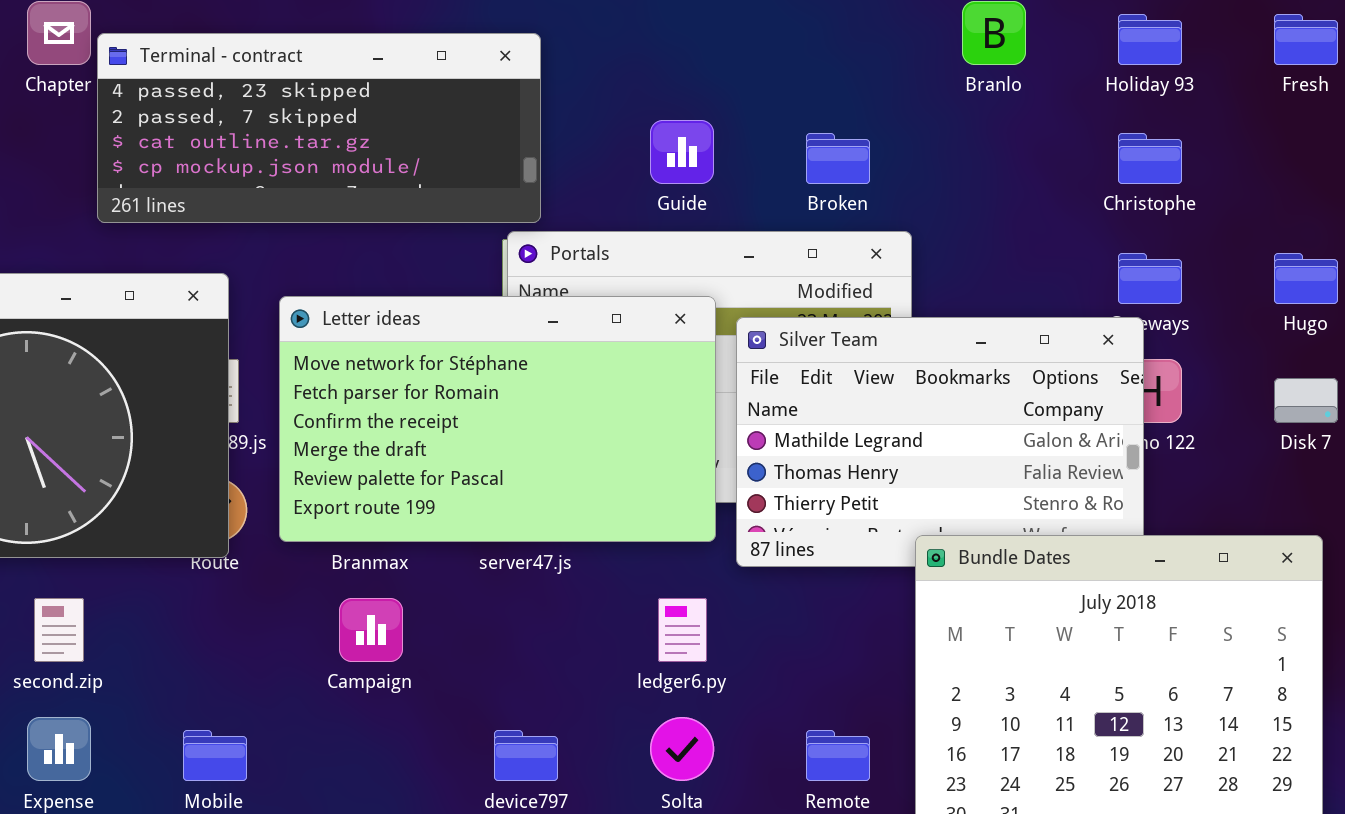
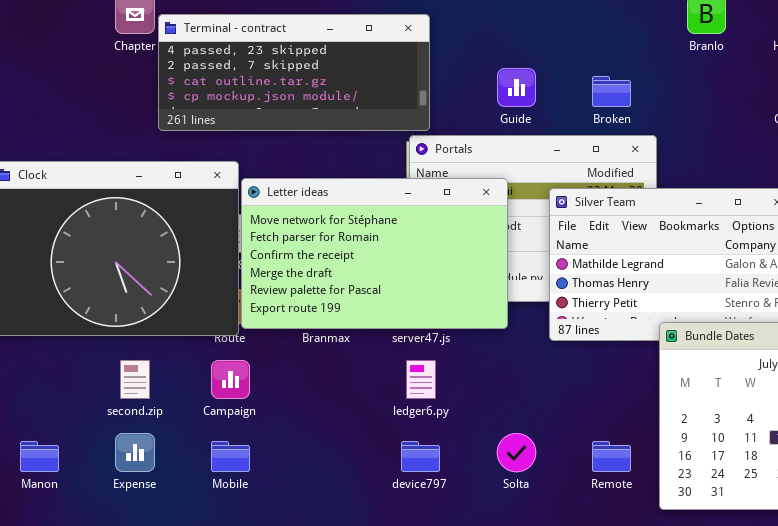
Letter ideas: [279,296,716,542] -> [241,178,508,329], moved
Campaign: [339,598,403,662] -> [211,360,250,399], moved
ledger6.py: [658,598,707,662] -> [406,360,436,399], moved

